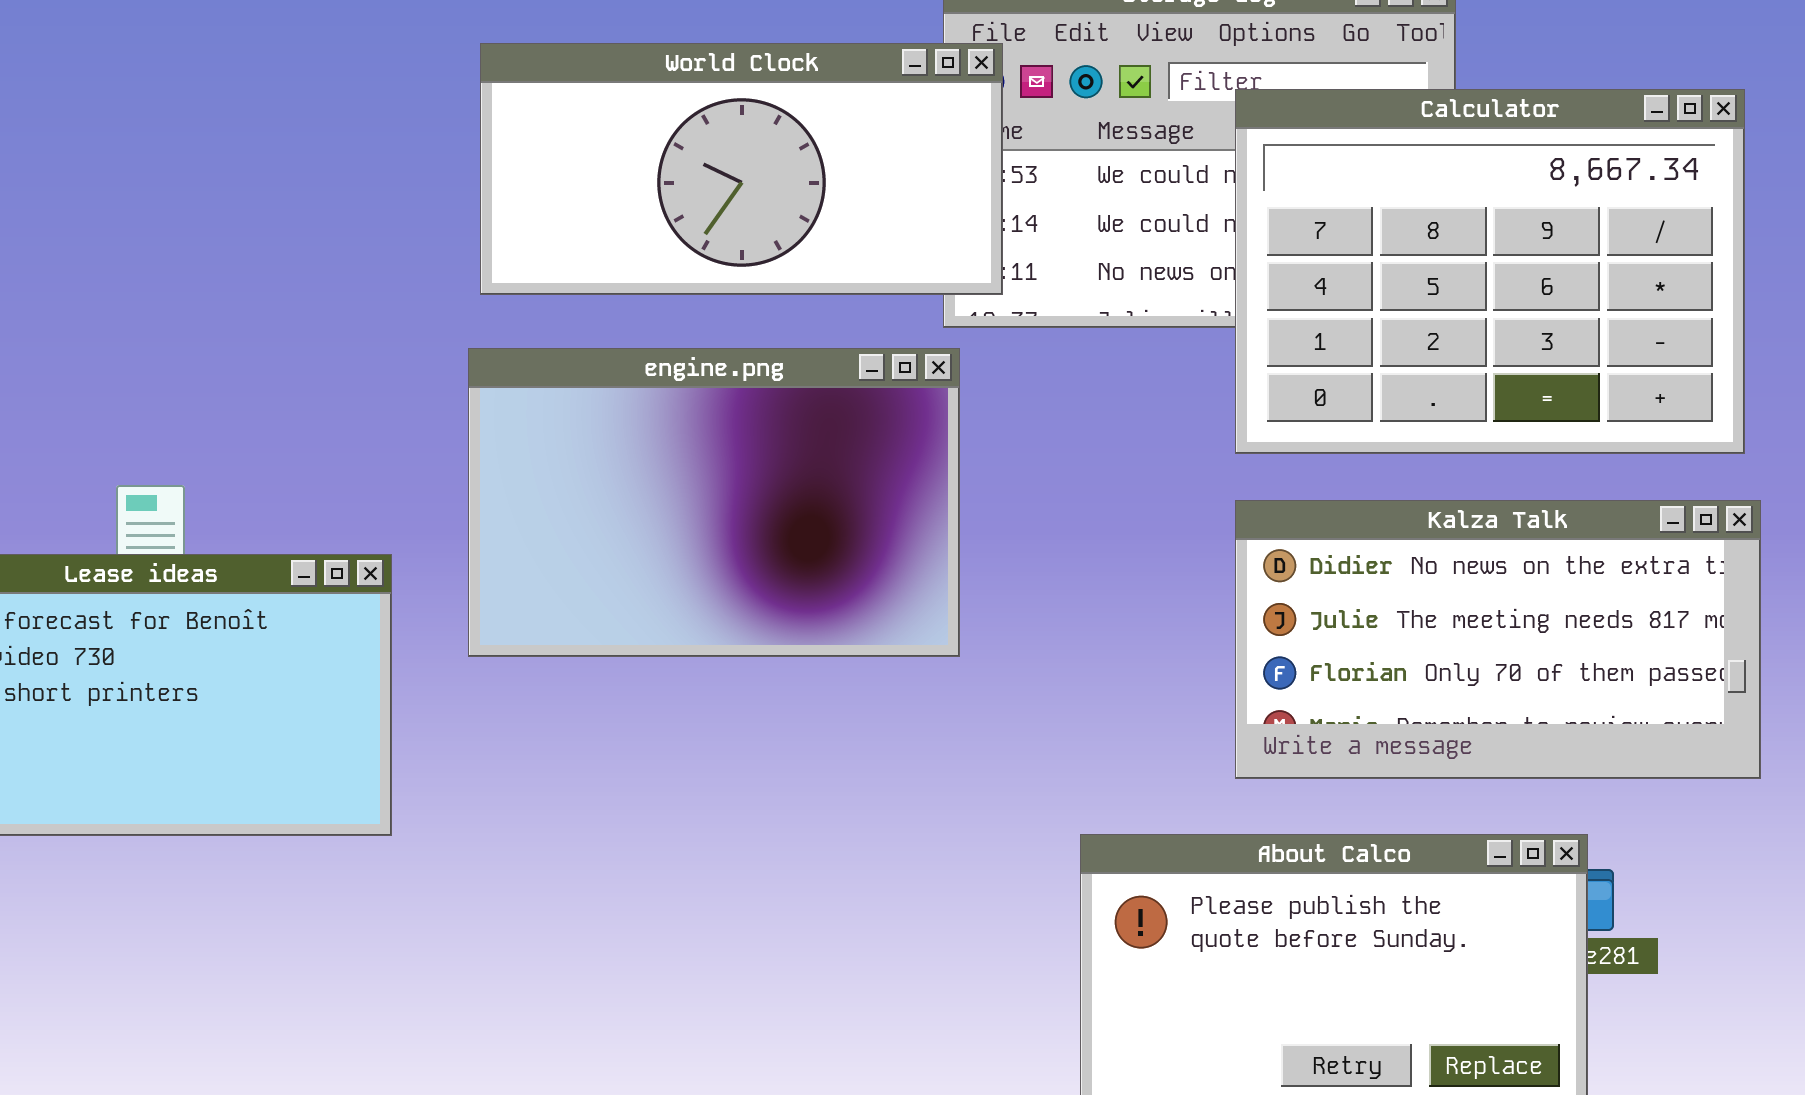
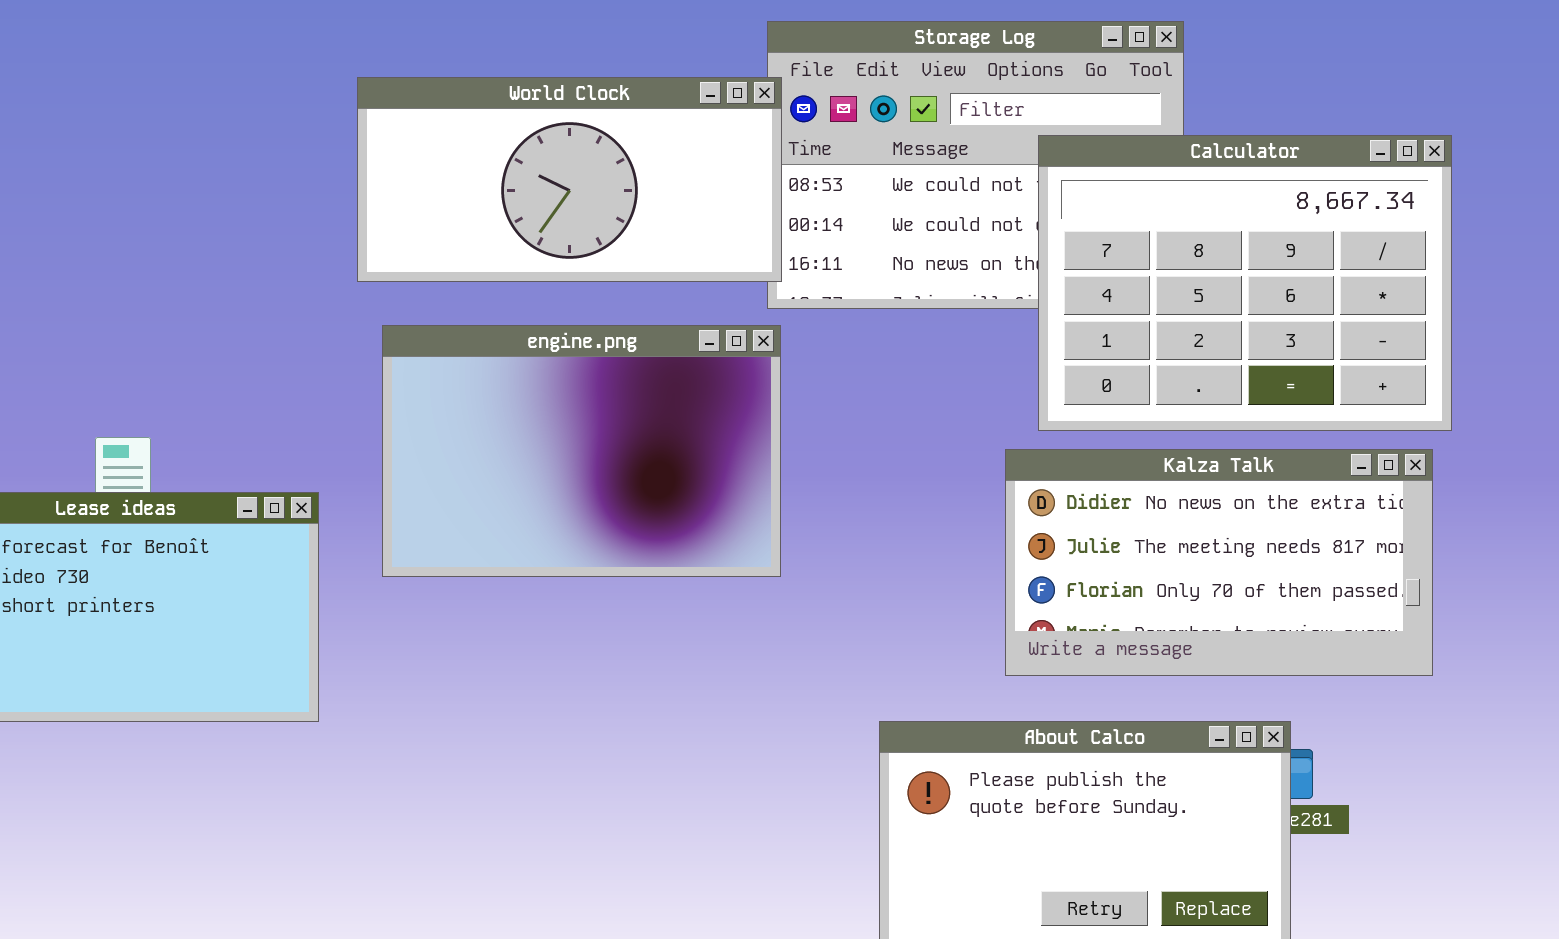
World Clock: [480,43,1003,295] -> [357,77,782,282], moved
Calculator: [1235,89,1745,454] -> [1038,135,1452,431], moved

